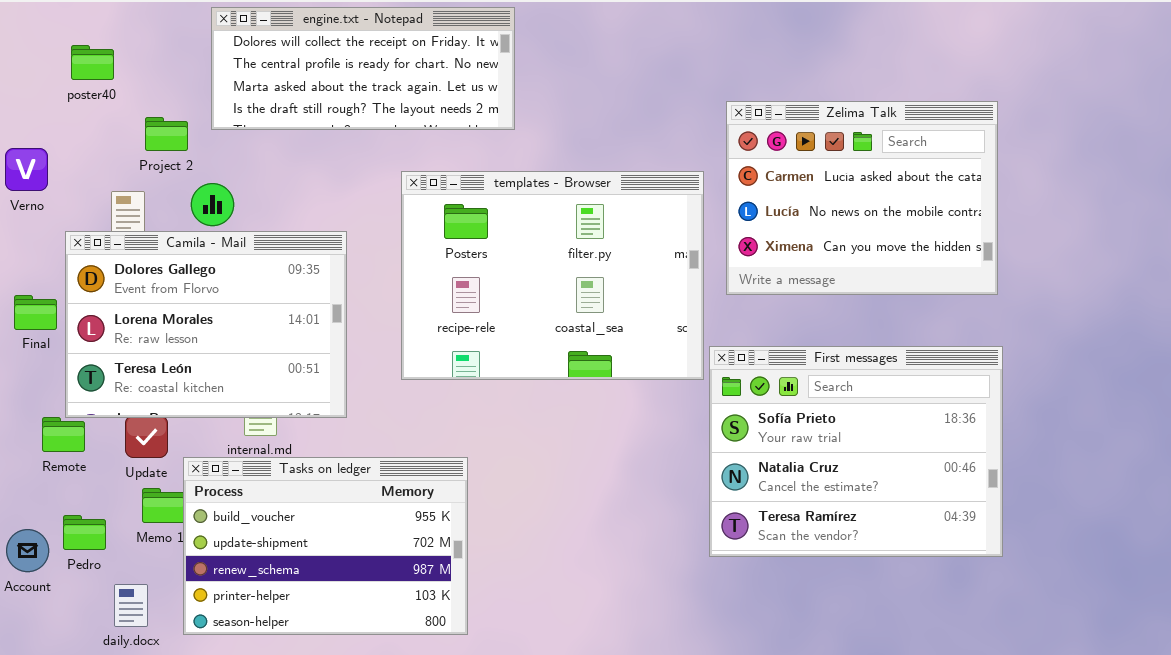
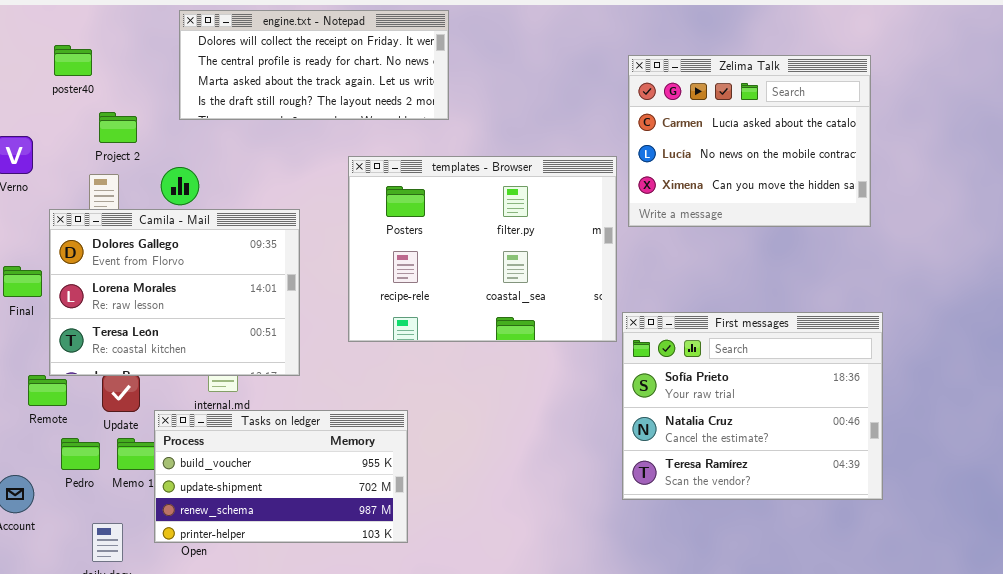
Zelima Talk: [726,101,998,295] -> [628,55,871,227], moved
Project 2: [145,117,188,151] -> [99,112,137,143], moved
Tasks on ledger: [183,457,468,635] -> [154,410,408,543], resized
Pedro: [63,515,106,550] -> [61,438,100,470], moved

